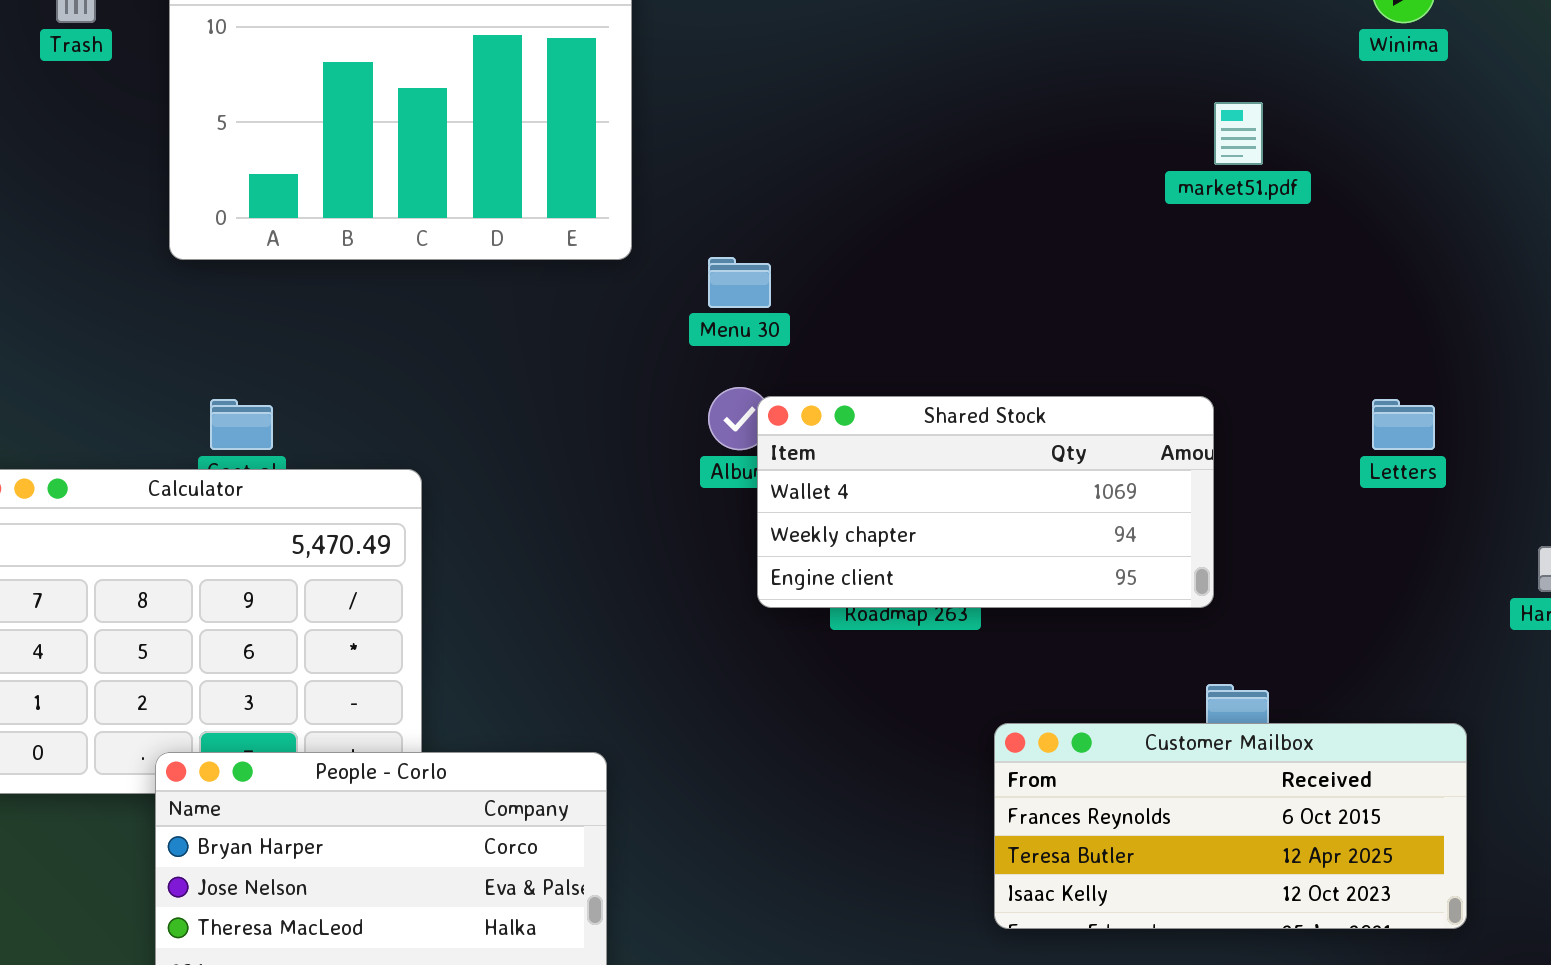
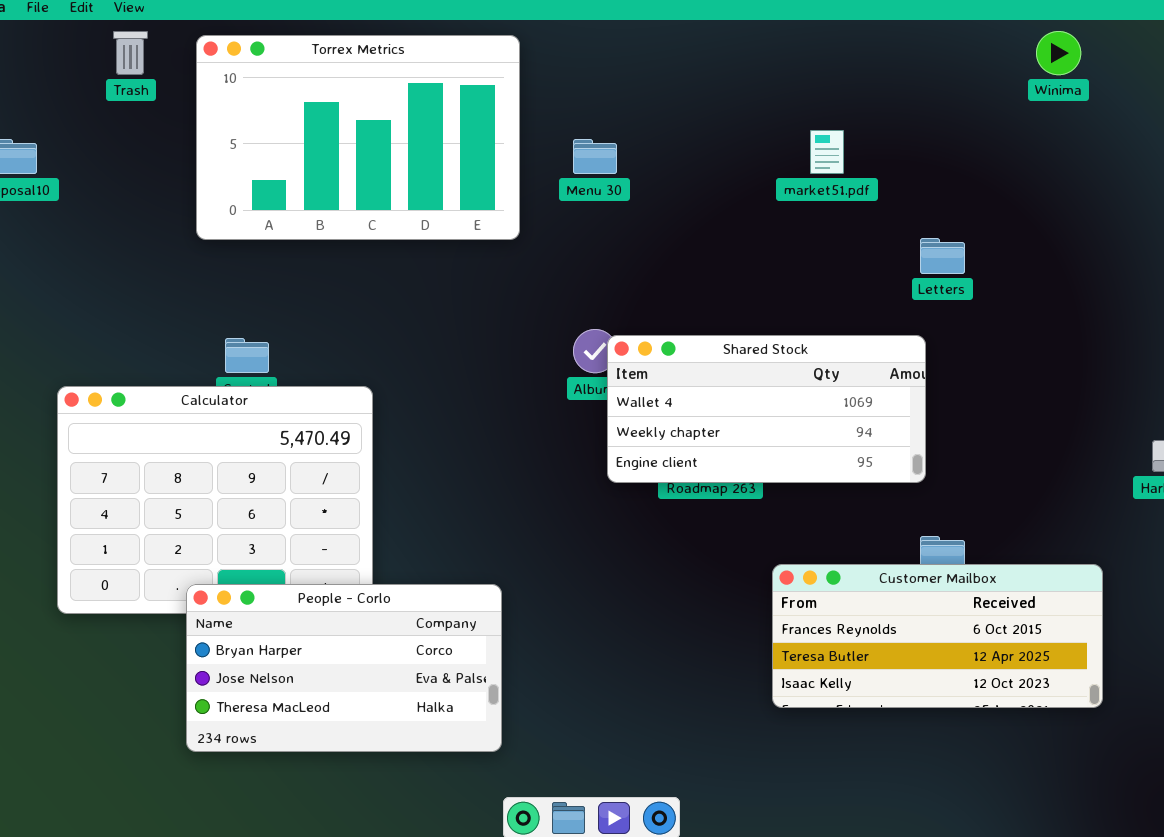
market51.pdf: [1214,102,1263,165] -> [810,130,844,174], moved
Menu 30: [708,257,771,308] -> [573,139,617,174], moved
Letters: [1372,399,1435,450] -> [920,238,965,274], moved

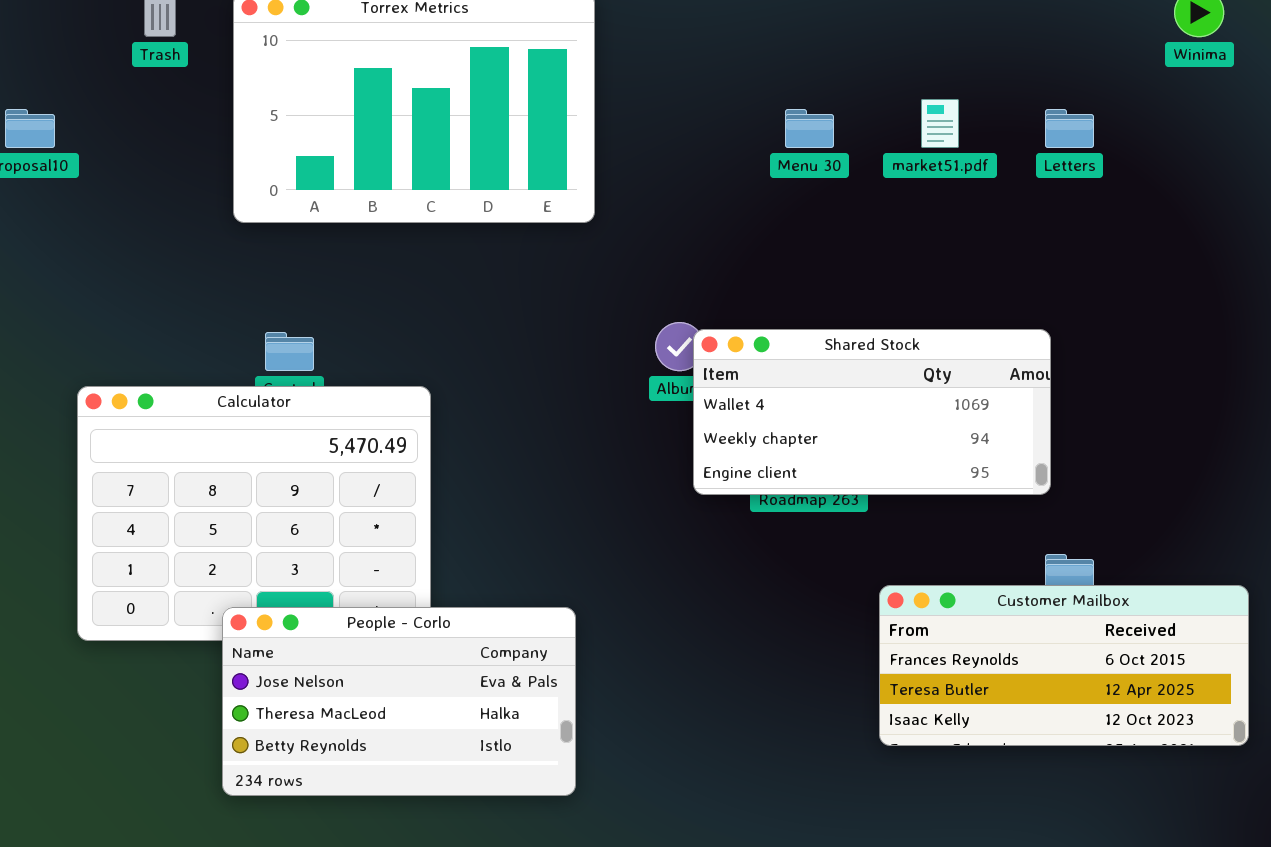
Menu 30: [573,139,617,174] -> [785,109,834,148], moved
Letters: [920,238,965,274] -> [1045,109,1094,148], moved
People - Corlo: [186,584,502,752] -> [222,607,576,796], scrolled down 1 row

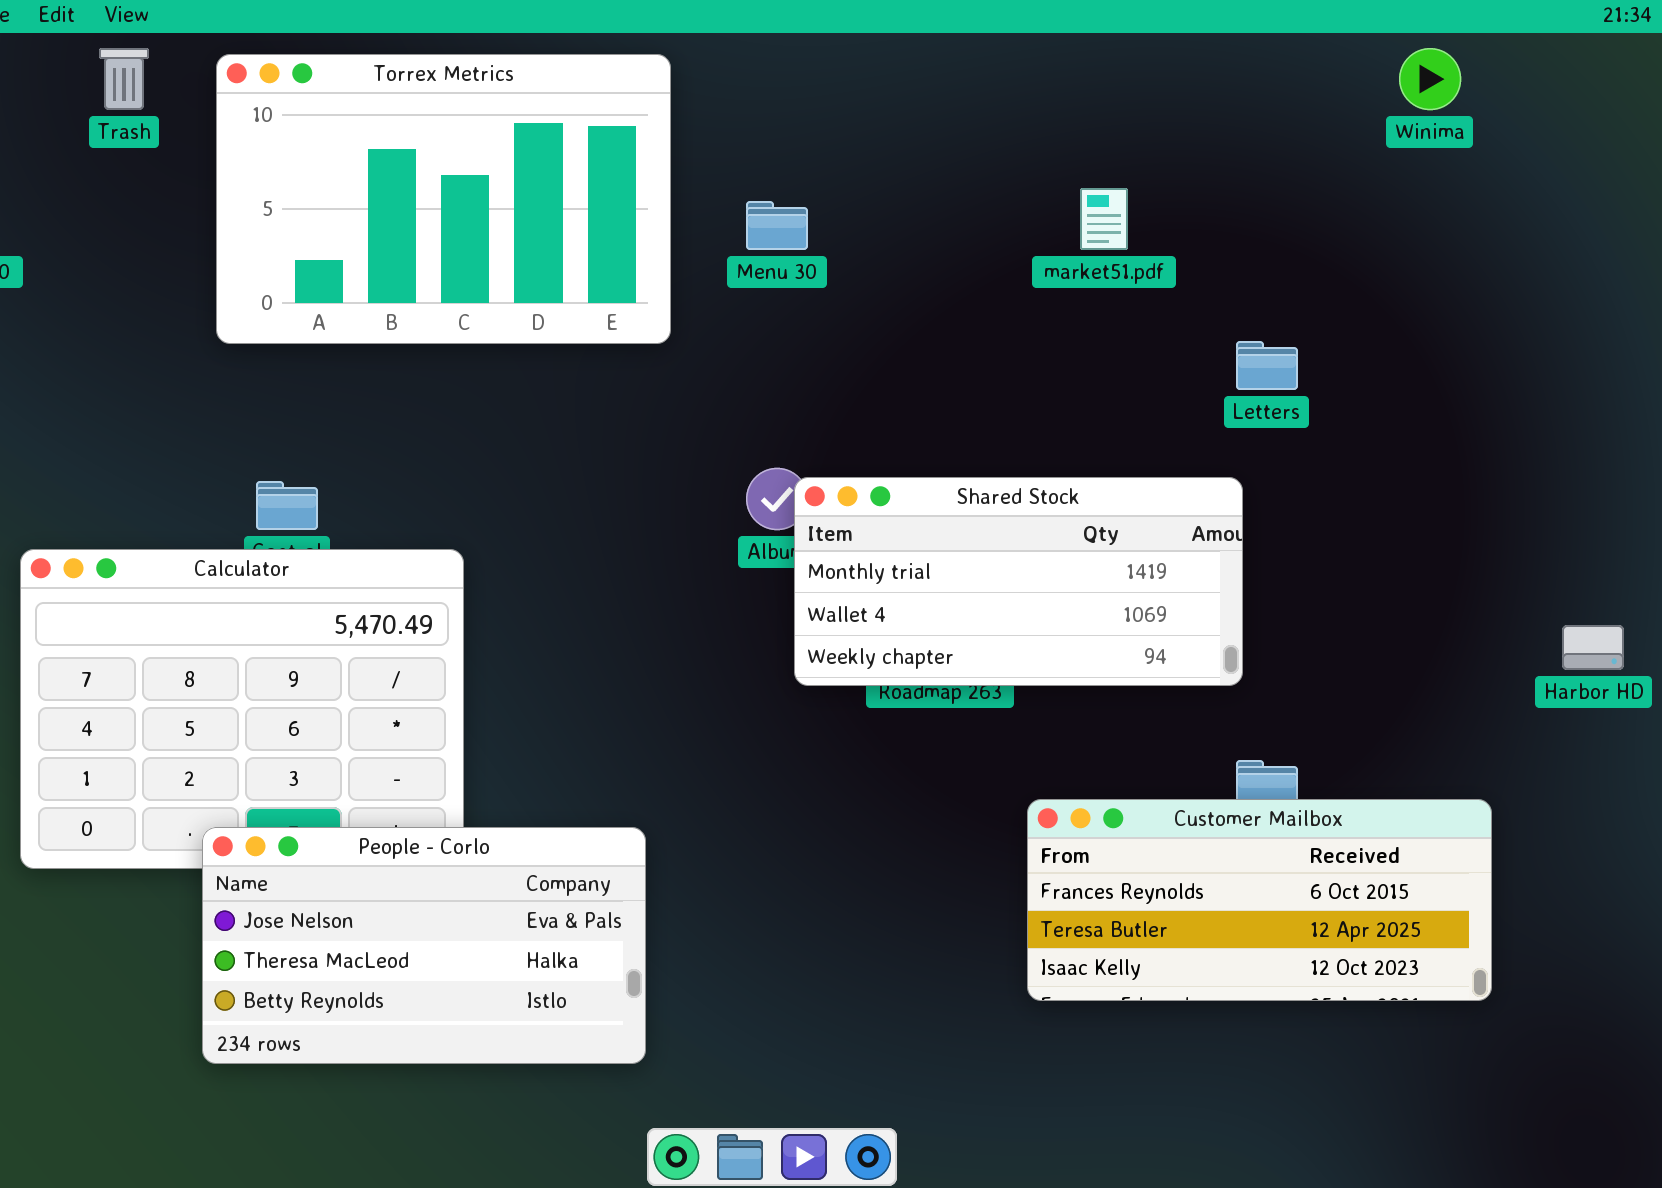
Menu 30: [785,109,834,148] -> [746,201,808,250], moved
Letters: [1045,109,1094,148] -> [1236,341,1298,390], moved
Shared Stock: [693,329,1051,495] -> [794,477,1243,686], scrolled up 1 row

